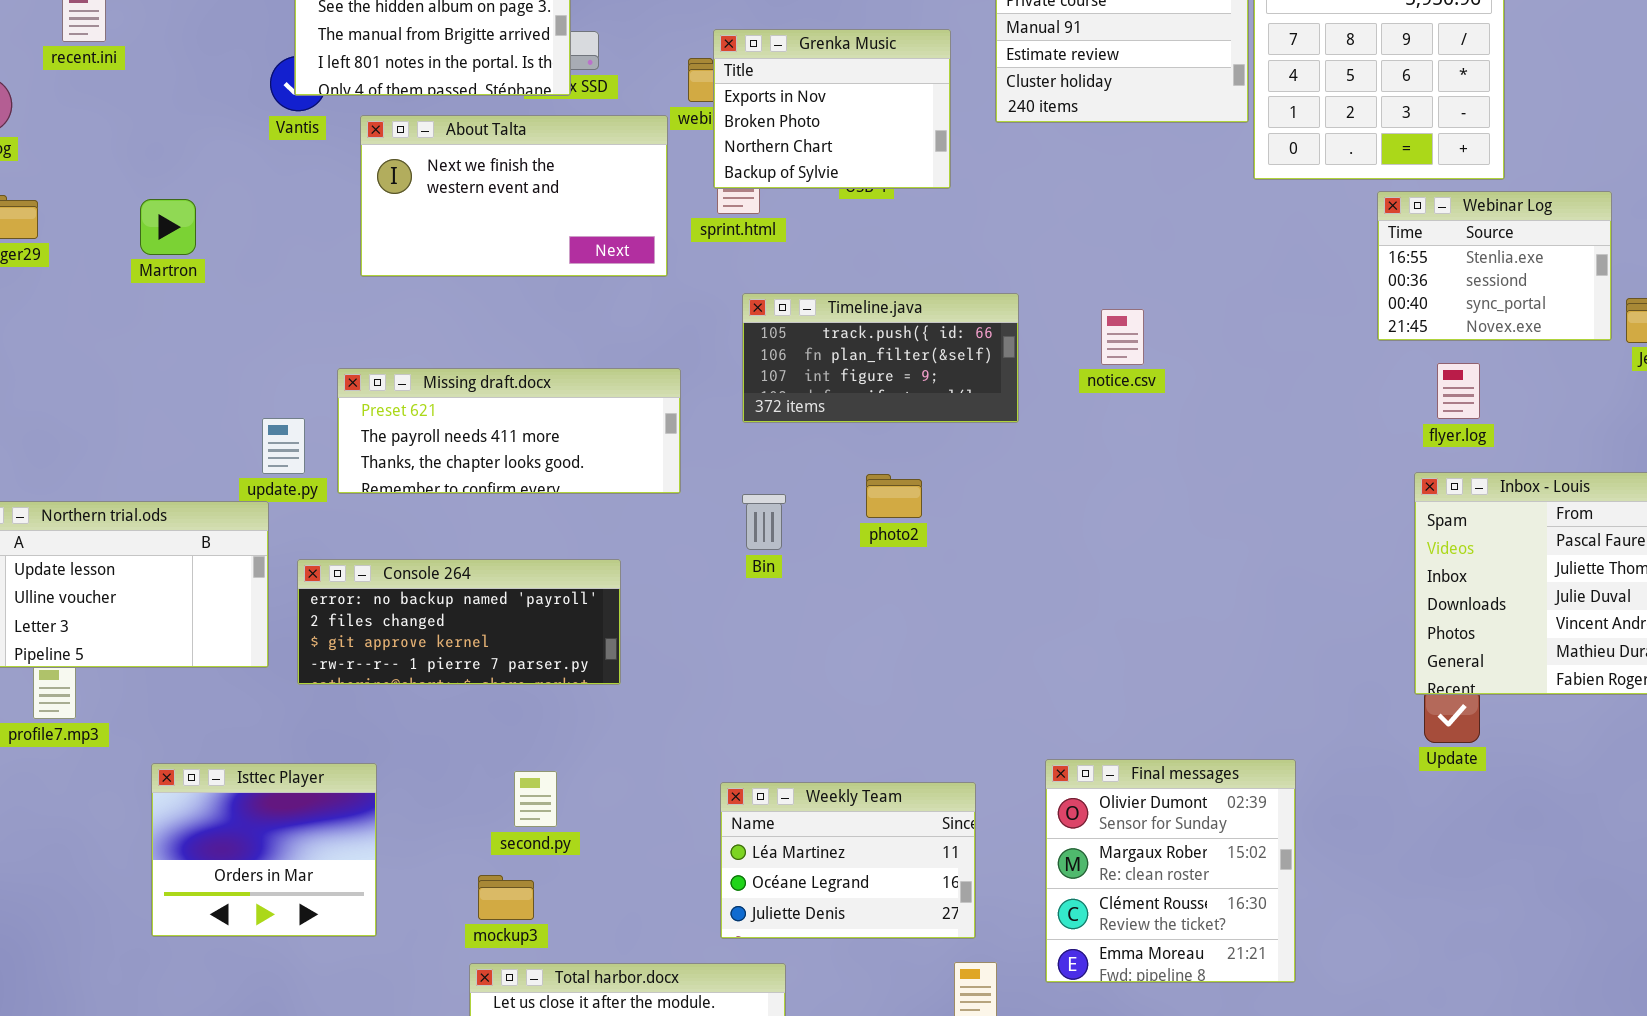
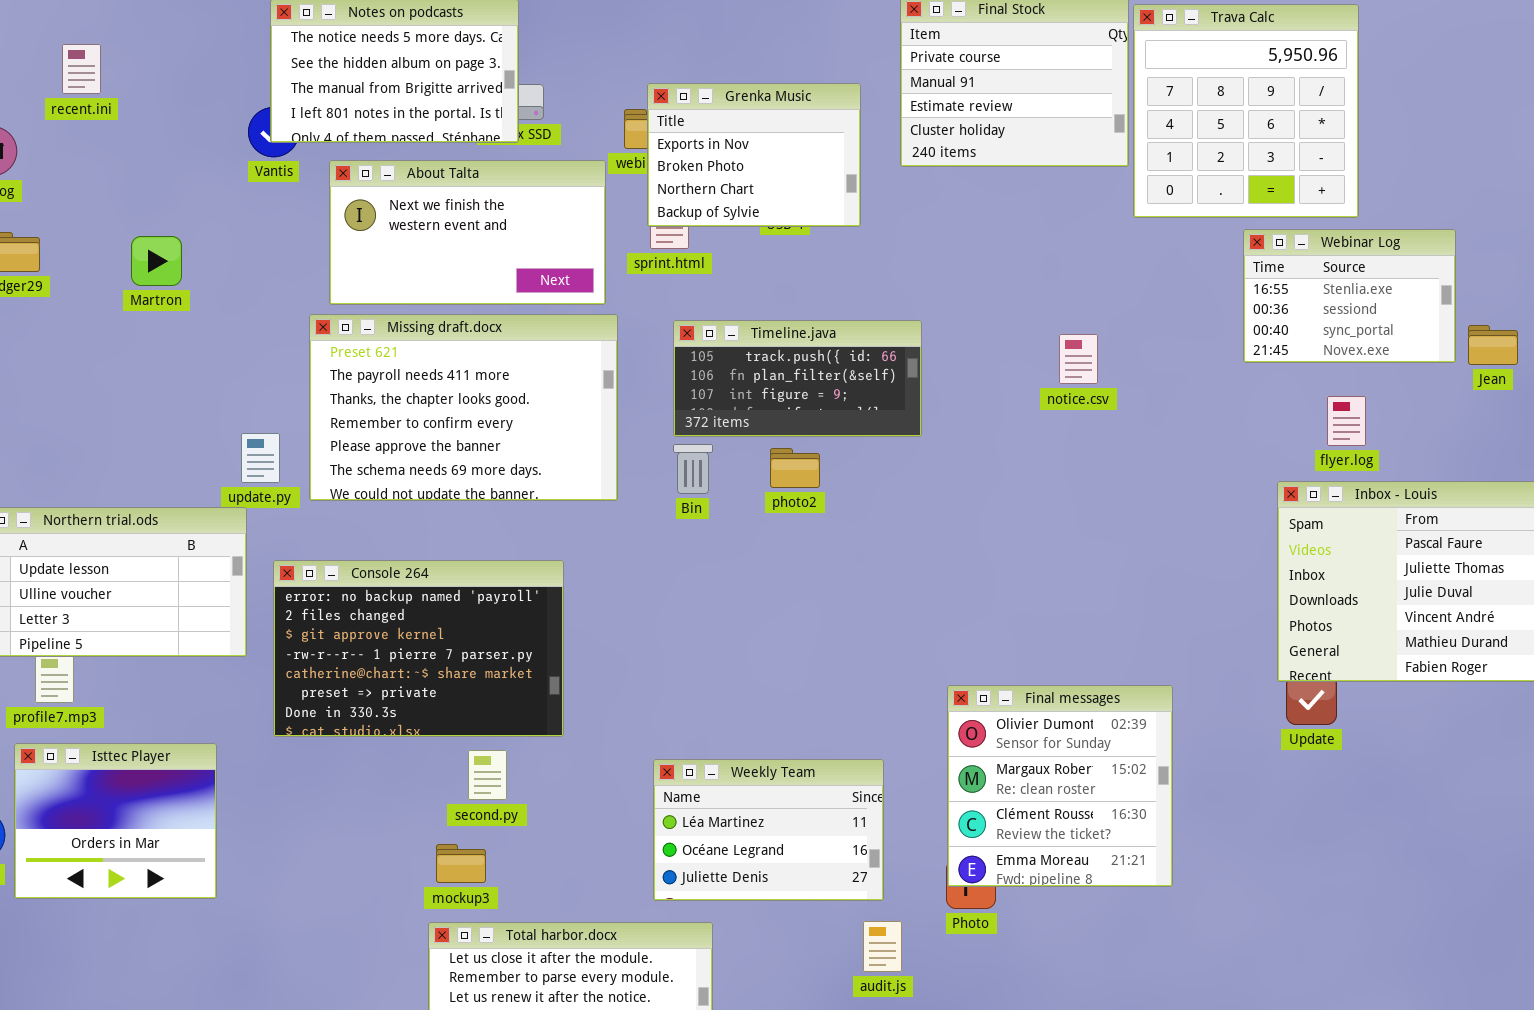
notice.csv: [1101,309,1144,365] -> [1059,334,1098,384], moved
flyer.log: [1437,363,1480,419] -> [1327,396,1366,446], moved
Missing draft.docx: [337,368,681,494] -> [309,314,618,501], resized
photo2: [866,474,922,518] -> [770,448,820,488], moved
Bin: [742,494,786,550] -> [673,444,713,494], moved
Console 264: [297,559,621,685] -> [273,560,564,737], resized
Final messages: [1045,759,1296,983] -> [947,685,1173,887], moved
Isttec Player: [151,763,377,937] -> [14,743,217,899], moved

